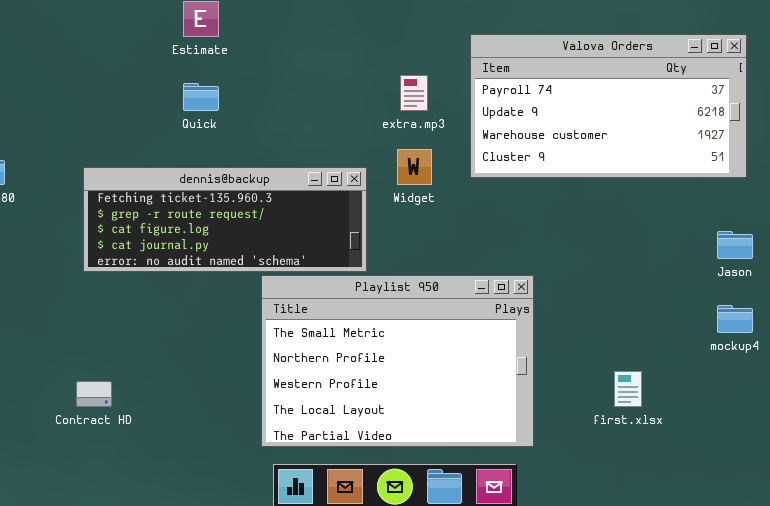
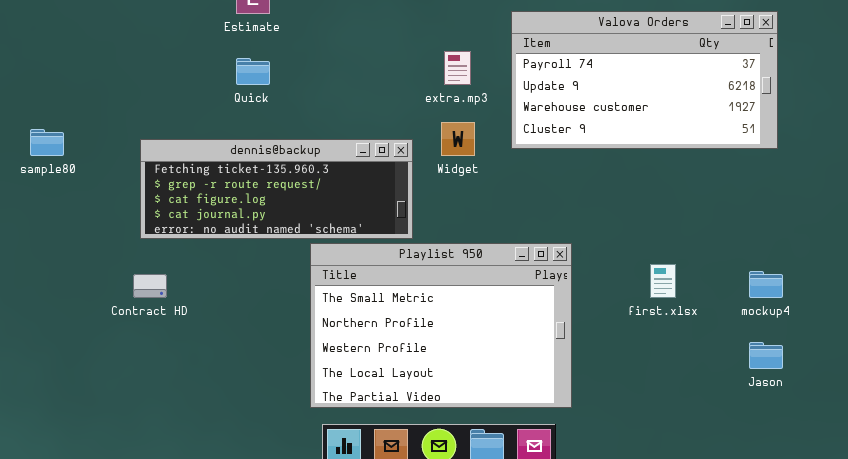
Jason: [717,231,753,259] -> [749,342,783,369], moved
first.xlsx: [614,371,642,407] -> [650,264,676,298], moved
Contract HD: [76,381,112,407] -> [133,274,167,298], moved

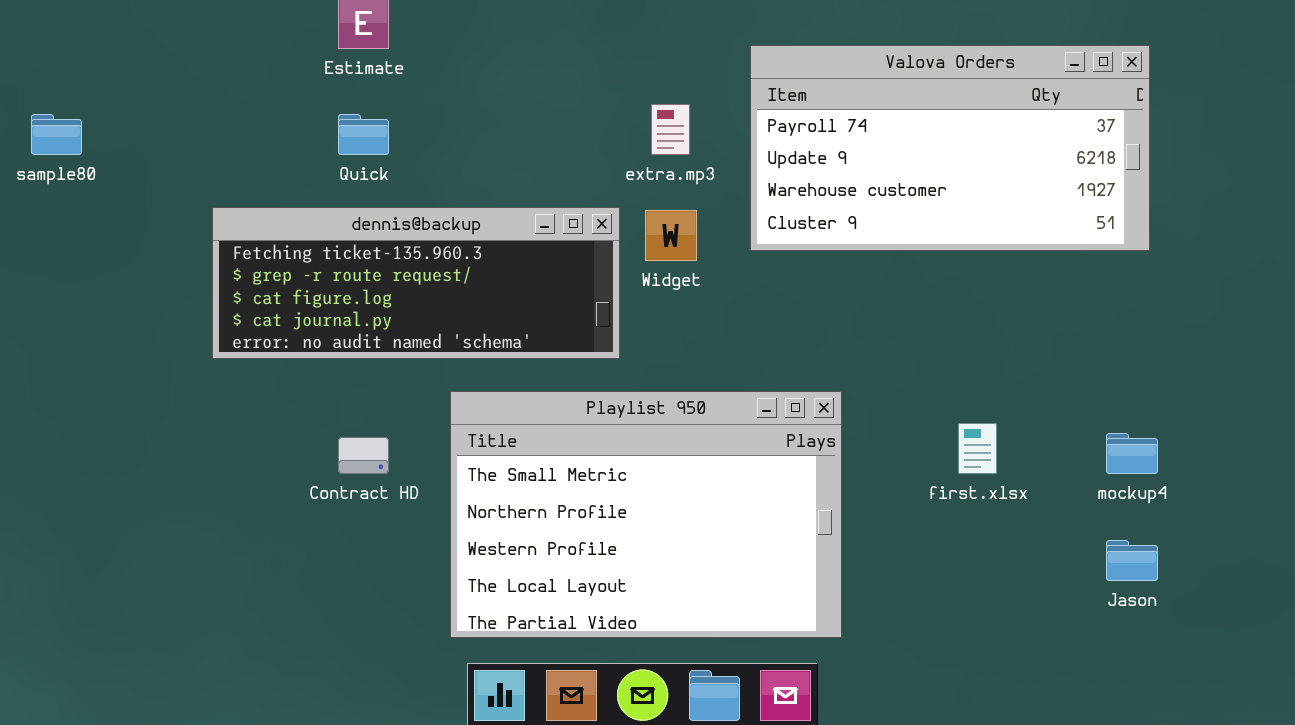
sample80: [30,129,64,156] -> [31,114,82,155], moved
dennis@backup: [140,139,413,239] -> [212,207,620,359], moved
Contract HD: [133,274,167,298] -> [338,437,389,474], moved

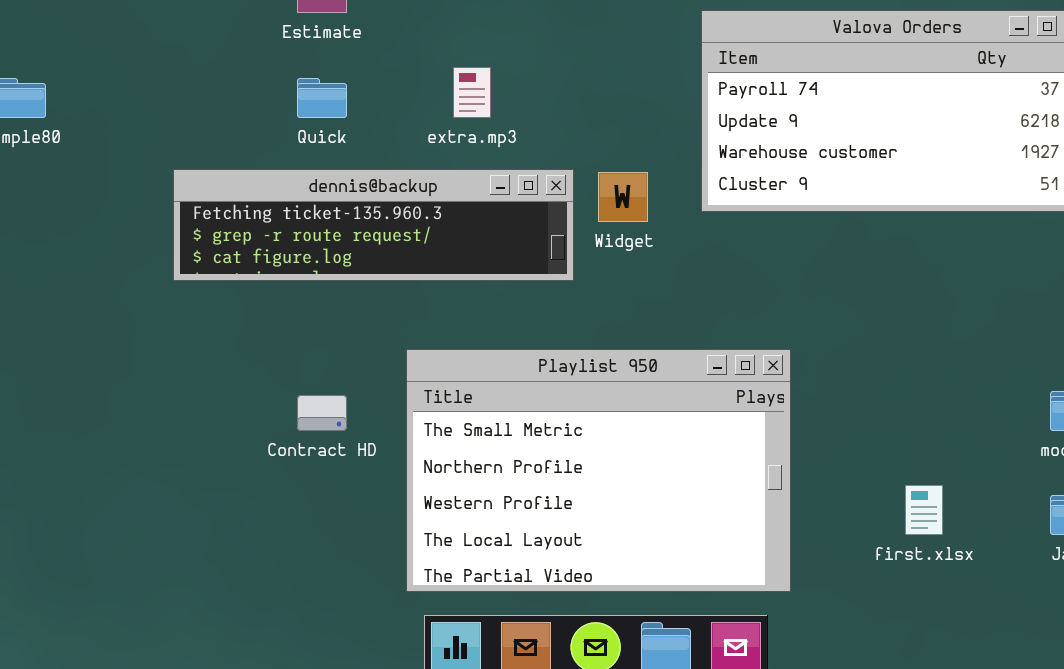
extra.mp3: [651,104,690,155] -> [453,67,491,118], moved
dennis@backup: [212,207,620,359] -> [173,169,574,281], resized
first.xlsx: [958,423,997,474] -> [905,485,943,535], moved

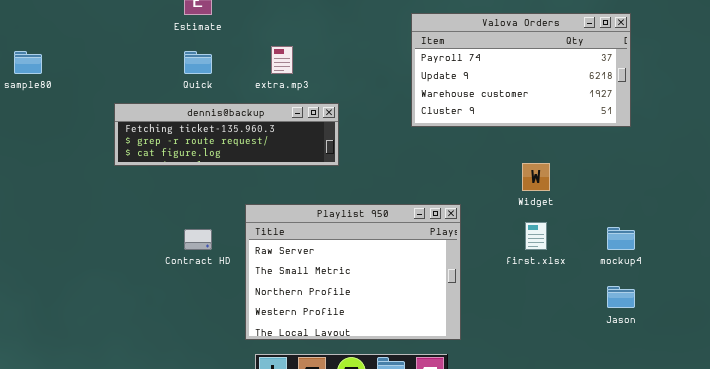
Widget: [598,172,648,222] -> [522,163,550,191], moved
Playlist 950: [406,349,791,592] -> [245,204,461,340], scrolled up 1 row
first.xlsx: [905,485,943,535] -> [525,222,547,250], moved

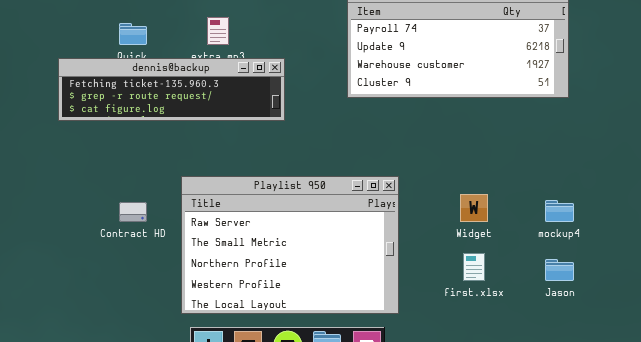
dennis@backup: [114,103,339,166] -> [58,58,285,121], moved
Widget: [522,163,550,191] -> [460,194,488,222], moved
first.xlsx: [525,222,547,250] -> [463,253,485,281], moved

